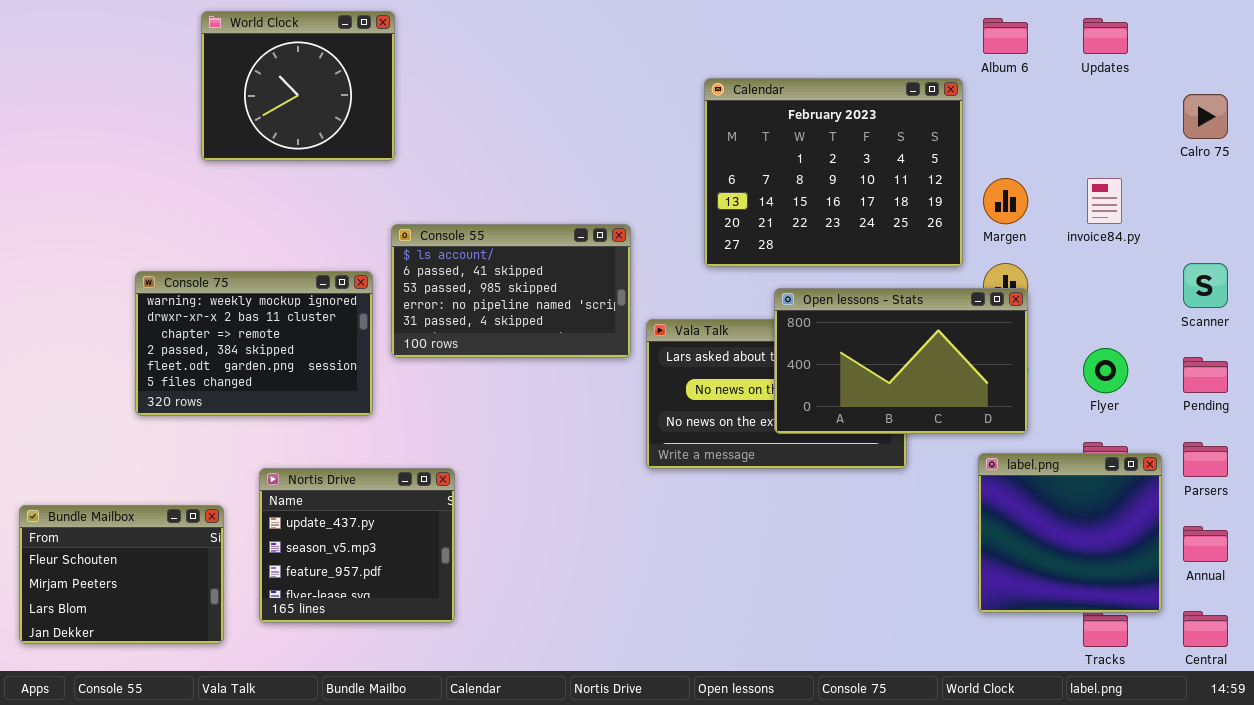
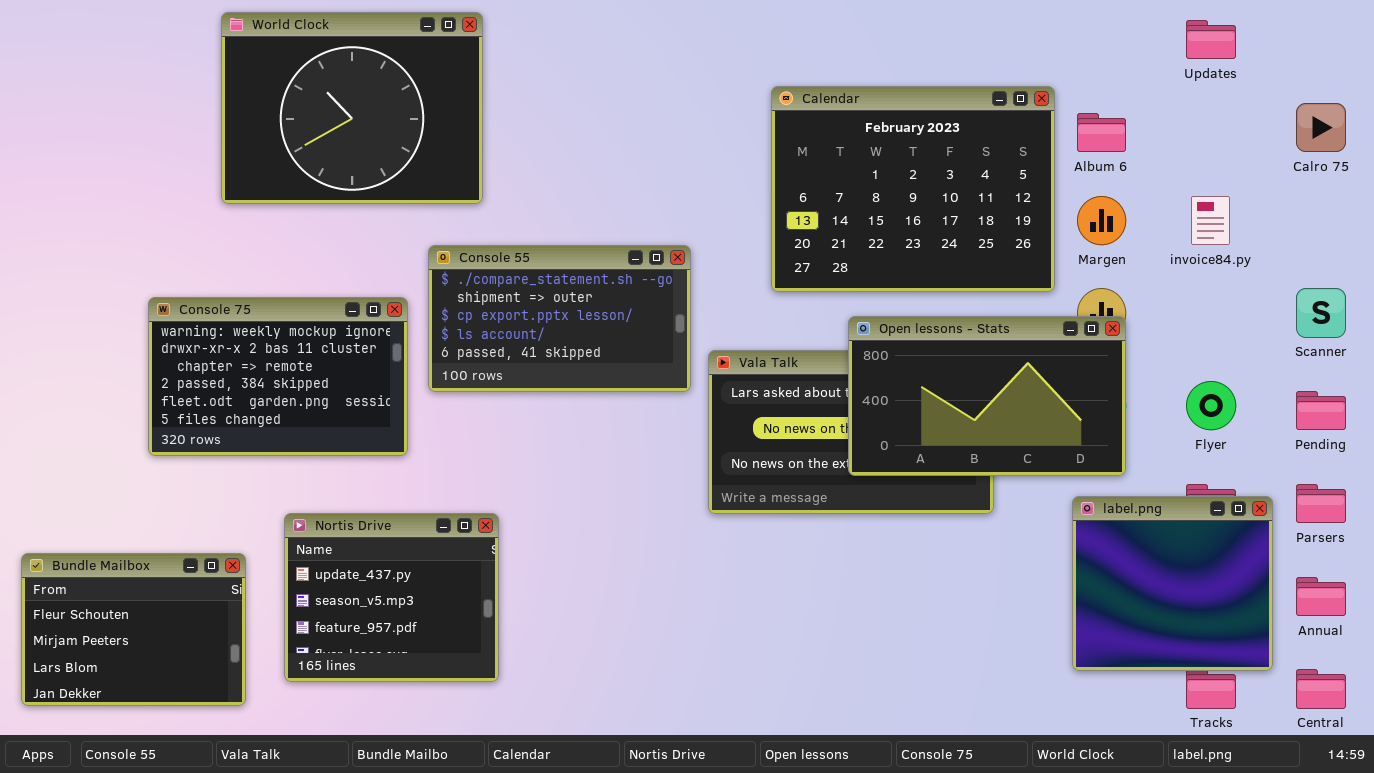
World Clock: [201,11,395,161] -> [221,12,483,204], resized
Album 6: [983,18,1028,54] -> [1077,113,1126,152], moved
Console 55: [391,224,631,358] -> [428,245,691,392], scrolled up 3 rows

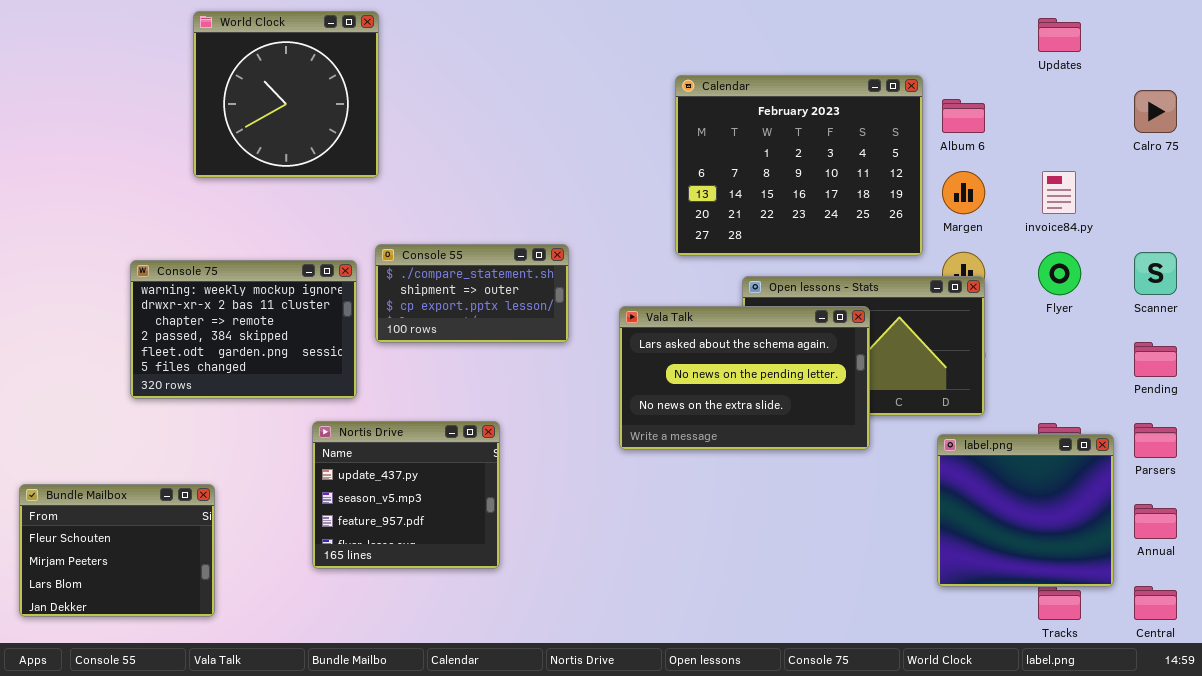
World Clock: [221,12,483,204] -> [193,11,379,178], resized
Console 55: [428,245,691,392] -> [375,244,569,343], resized
Vala Talk: [708,350,994,514] -> [619,306,870,450], raised
Flyer: [1186,381,1236,430] -> [1038,252,1081,295], moved
Nortis Drive: [284,513,499,682] -> [312,421,500,569], moved

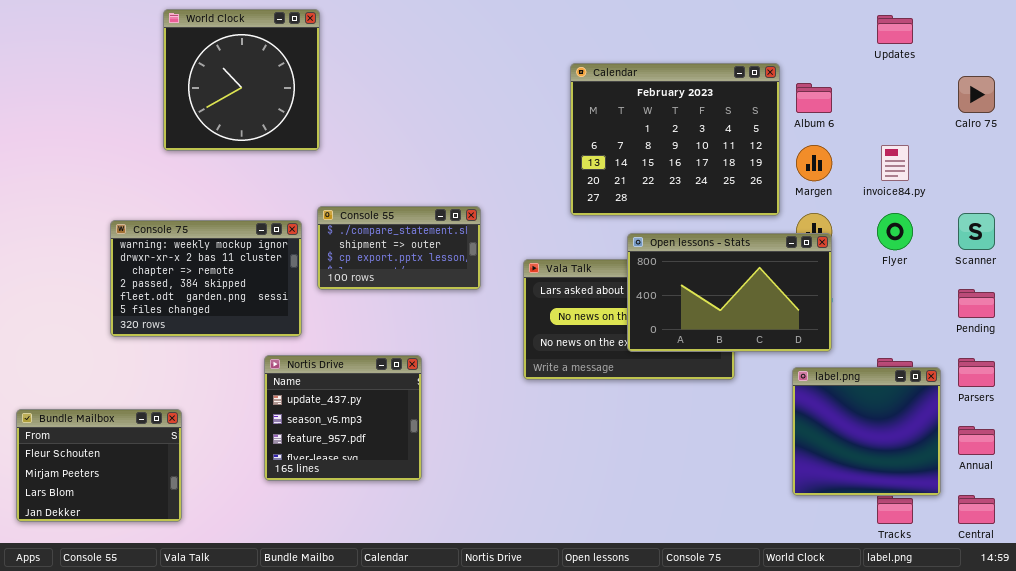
Open lessons - Stats: [742,276,985,416] -> [627,233,832,352], raised

